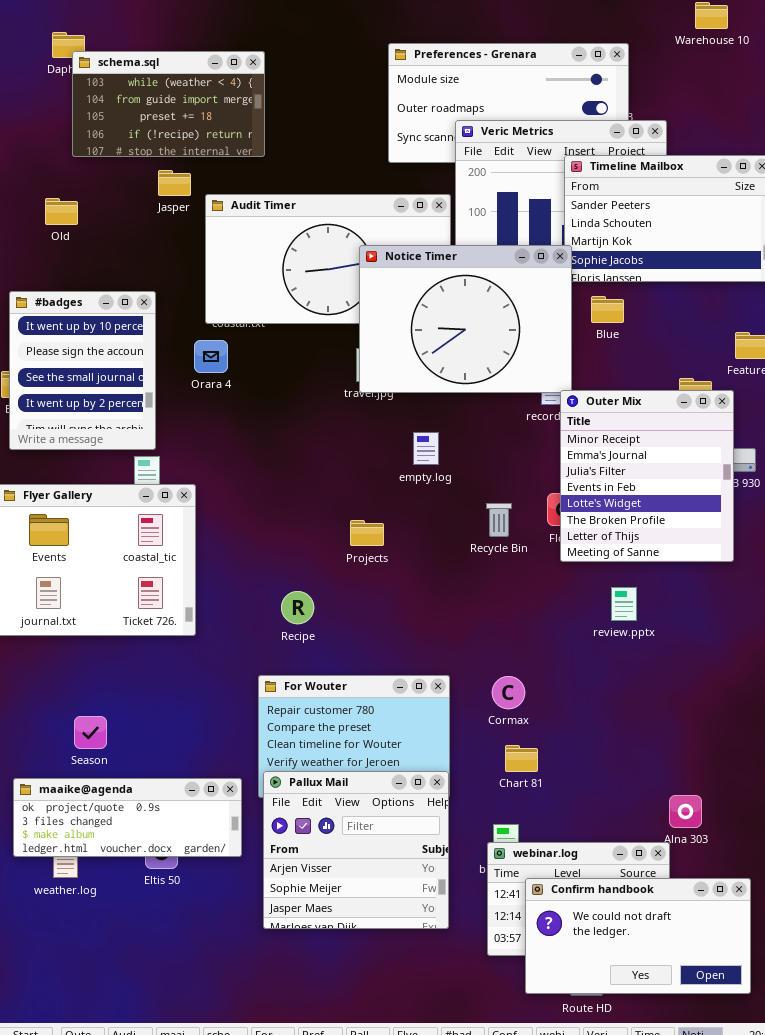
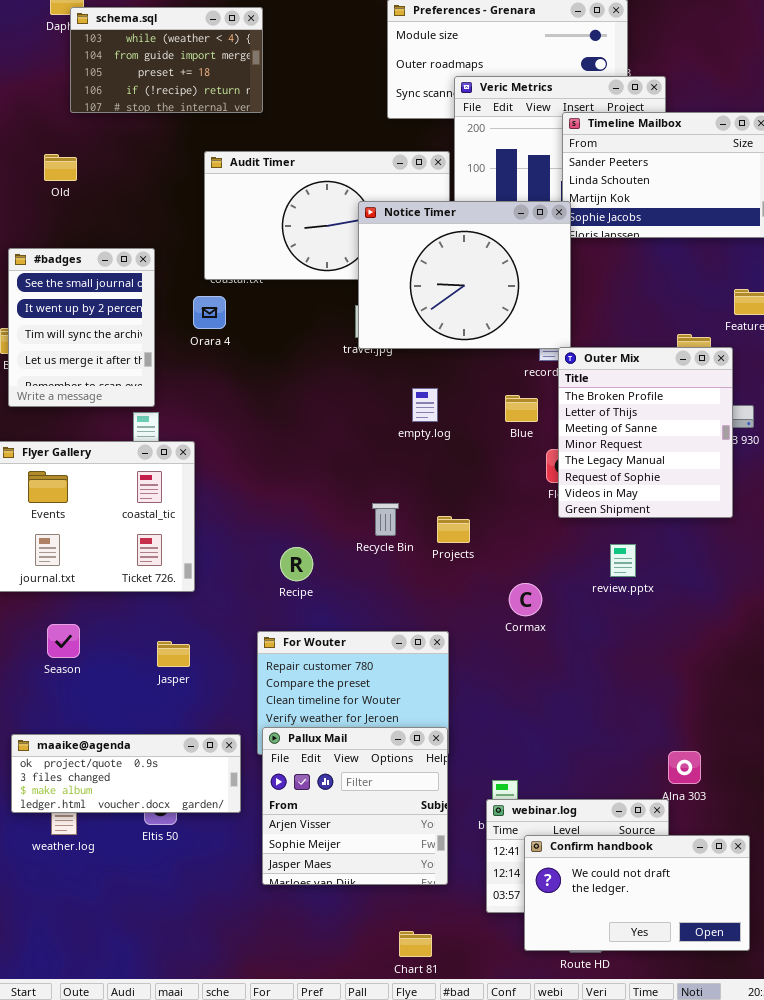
Jasper: [158,170,191,196] -> [157,641,190,667], moved
#badges: [9,291,156,450] -> [8,248,155,407], scrolled down 2 rows
Blue: [591,296,624,323] -> [505,395,538,422], moved
Outer Mix: [560,390,734,562] -> [558,347,733,518], scrolled down 5 rows
Recycle Bin: [486,503,512,537] -> [372,503,399,536], moved
Projects: [350,520,384,546] -> [437,516,470,543], moved
Cormax: [492,676,525,709] -> [509,583,542,616], moved
Season: [74,716,107,749] -> [47,624,80,658], moved
Chart 81: [505,745,538,772] -> [399,931,432,957], moved

